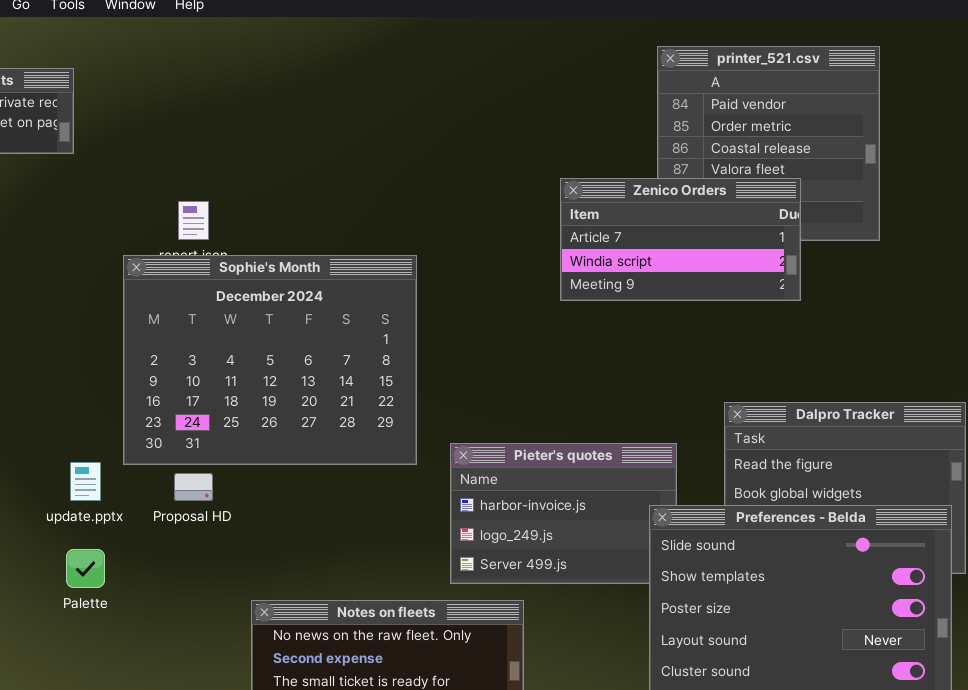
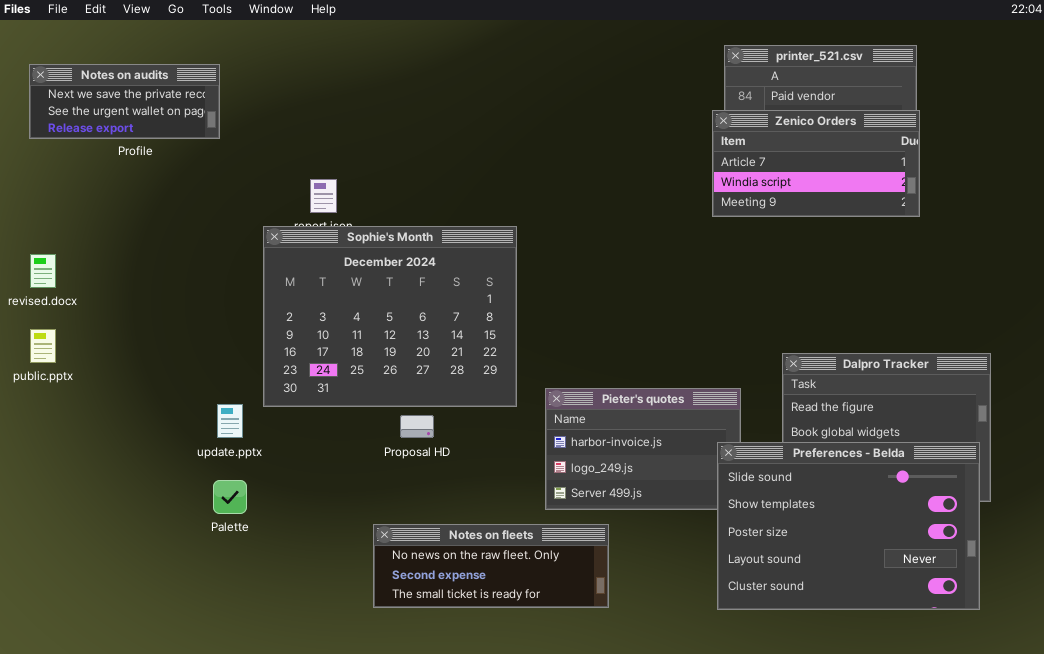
Zenico Orders: [560,178,801,301] -> [712,110,920,217], moved
Proposal HD: [174,473,213,501] -> [400,415,434,438], moved

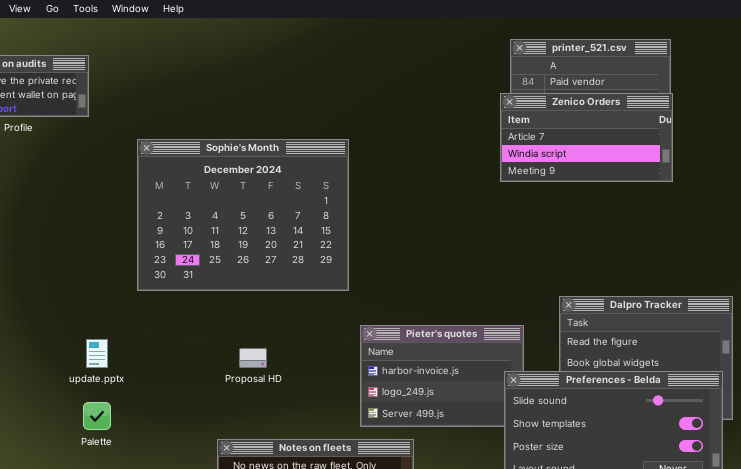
Sophie's Month: [263,226,517,407] -> [137,139,349,291], moved

